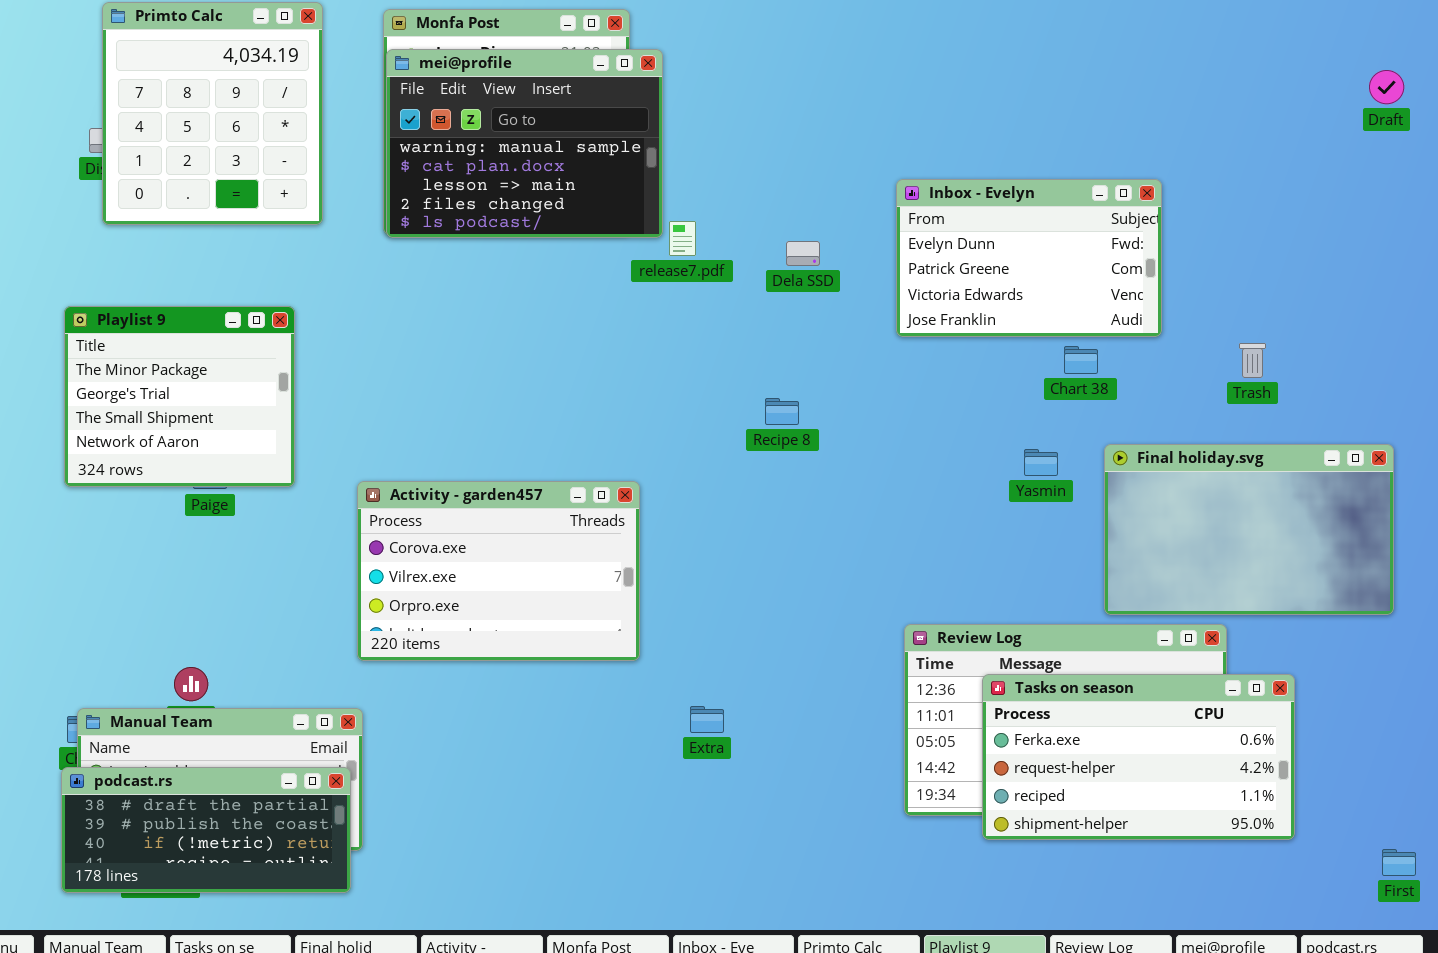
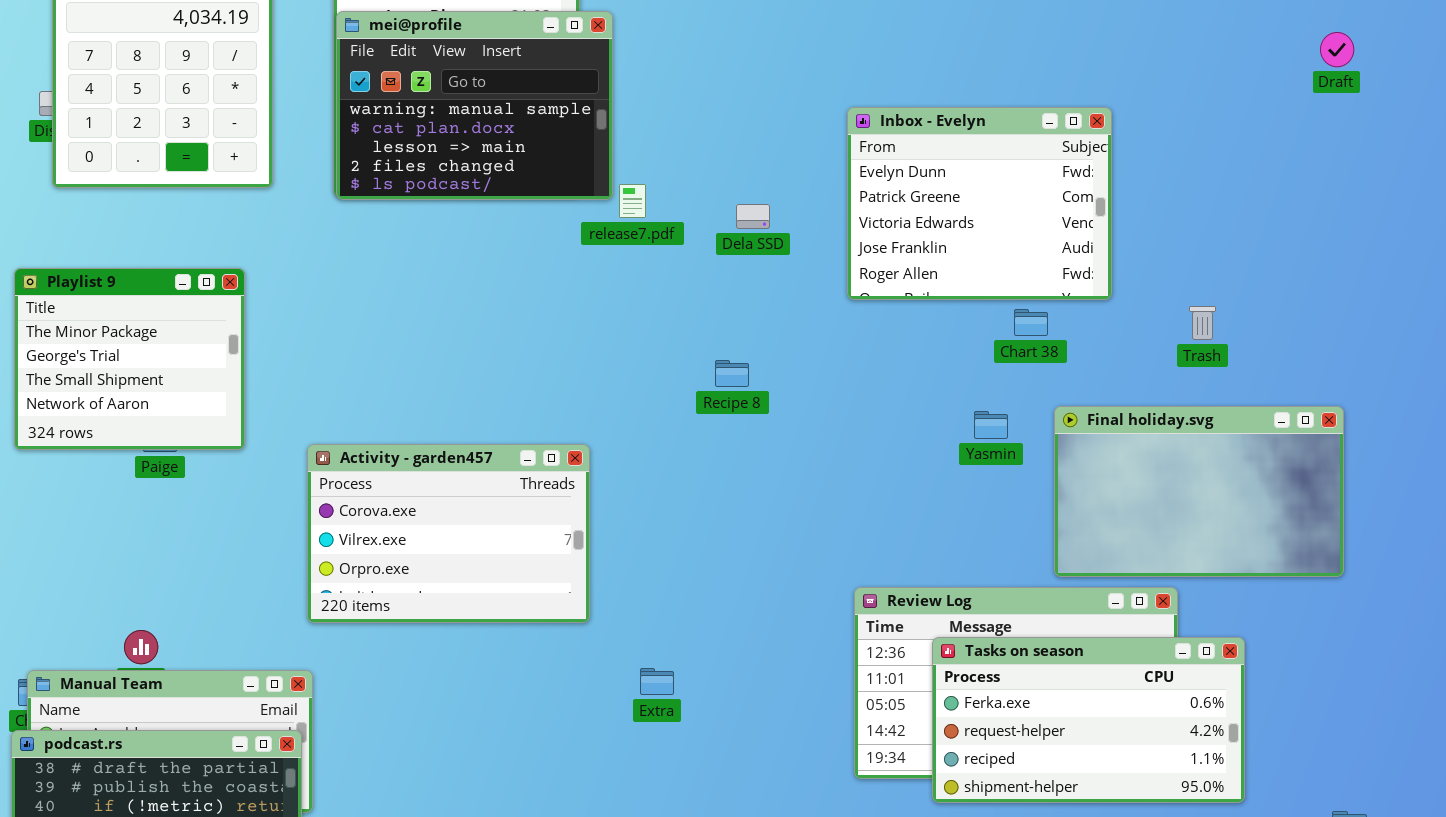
Inbox - Evelyn: [896,179,1162,337] -> [847,107,1112,300], resized

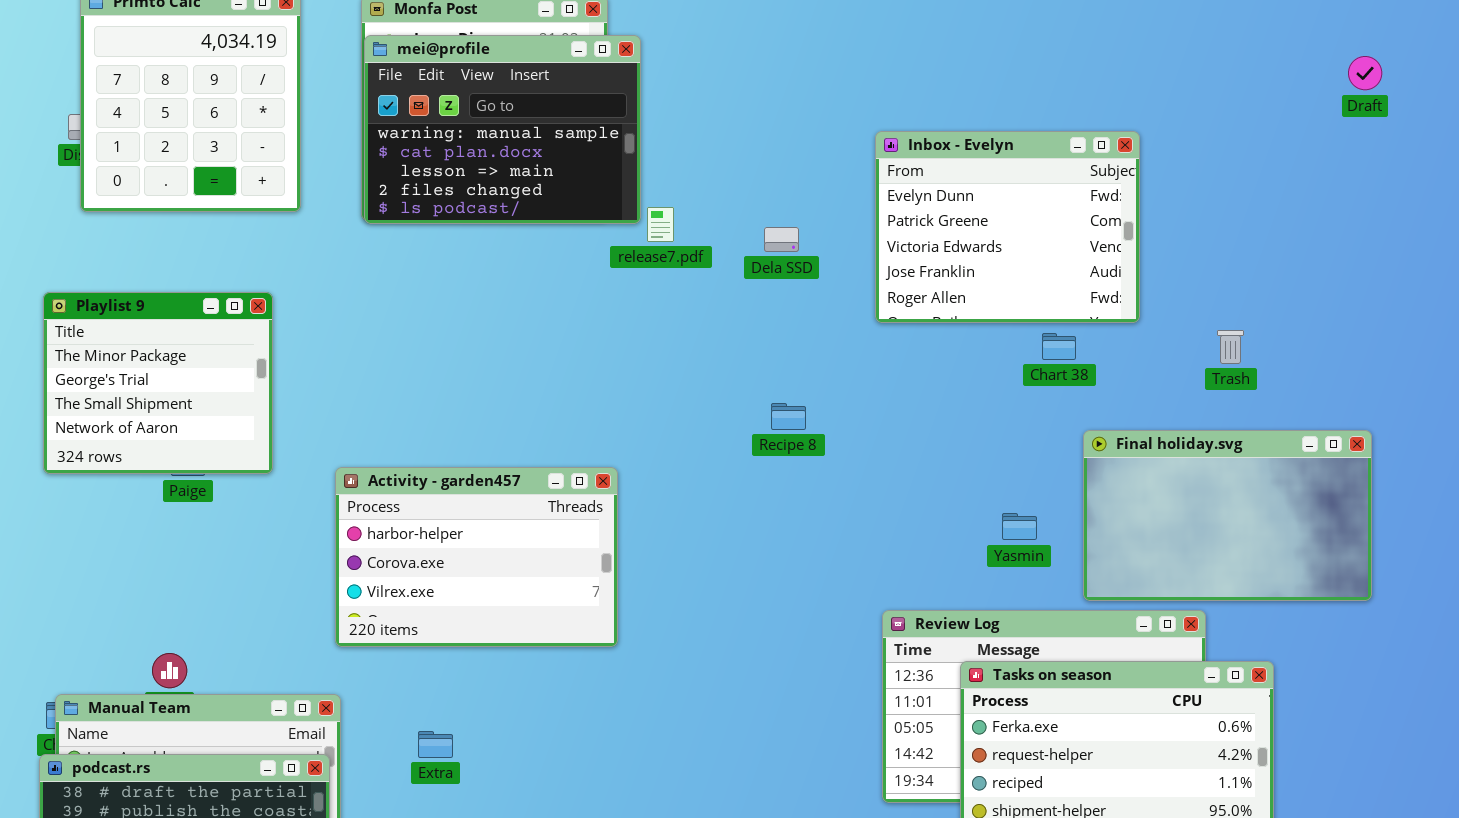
Recipe 8: [715,360,749,387] -> [771,403,806,430], moved
Yasmin: [974,411,1008,439] -> [1002,513,1037,540], moved
Activity - garden457: [307,444,590,623] -> [335,467,618,647], scrolled up 1 row
Extra: [640,668,674,695] -> [418,731,453,758], moved

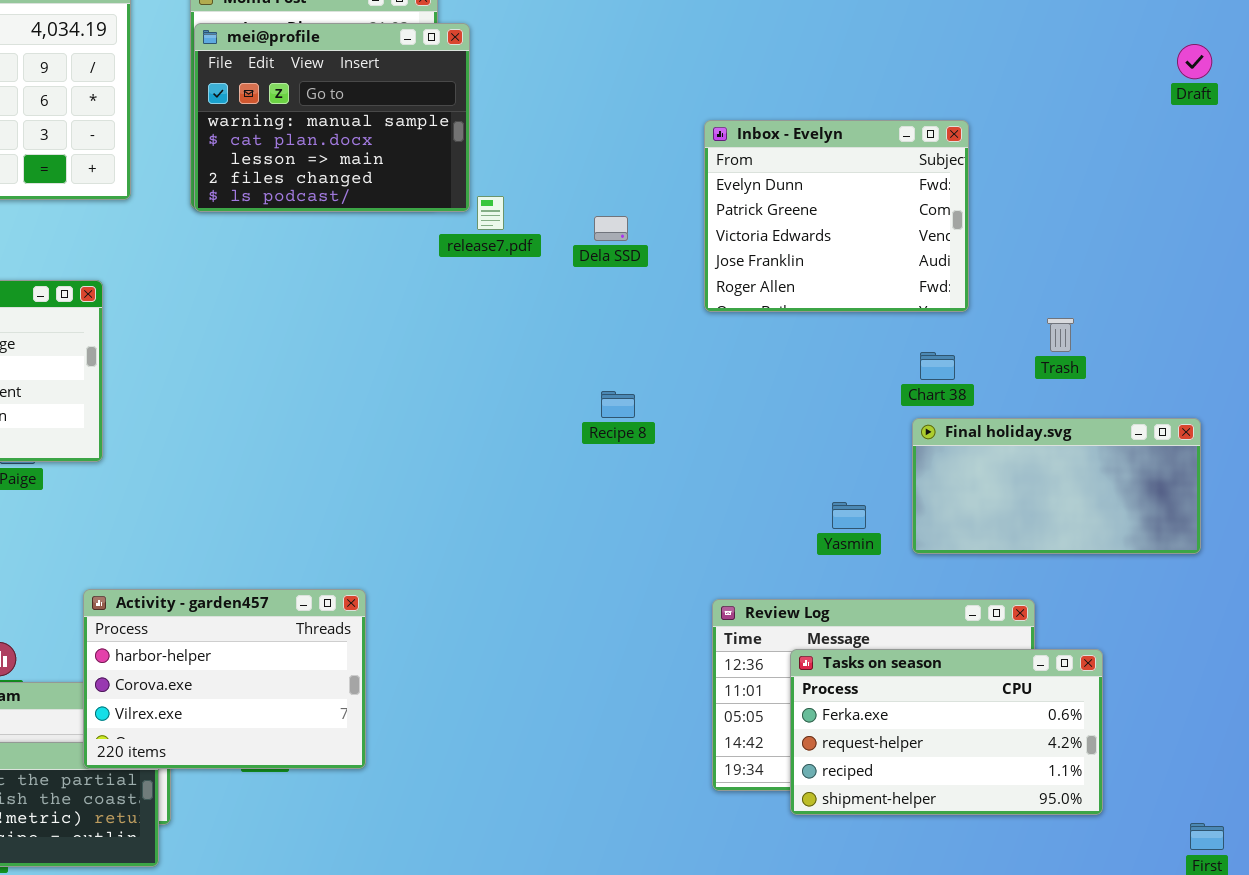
Chart 38: [1042,333,1076,360] -> [920,352,955,380], moved
Final holiday.svg: [1083,430,1372,601] -> [912,418,1201,554], resized
Activity - garden457: [335,467,618,647] -> [83,589,366,769], moved

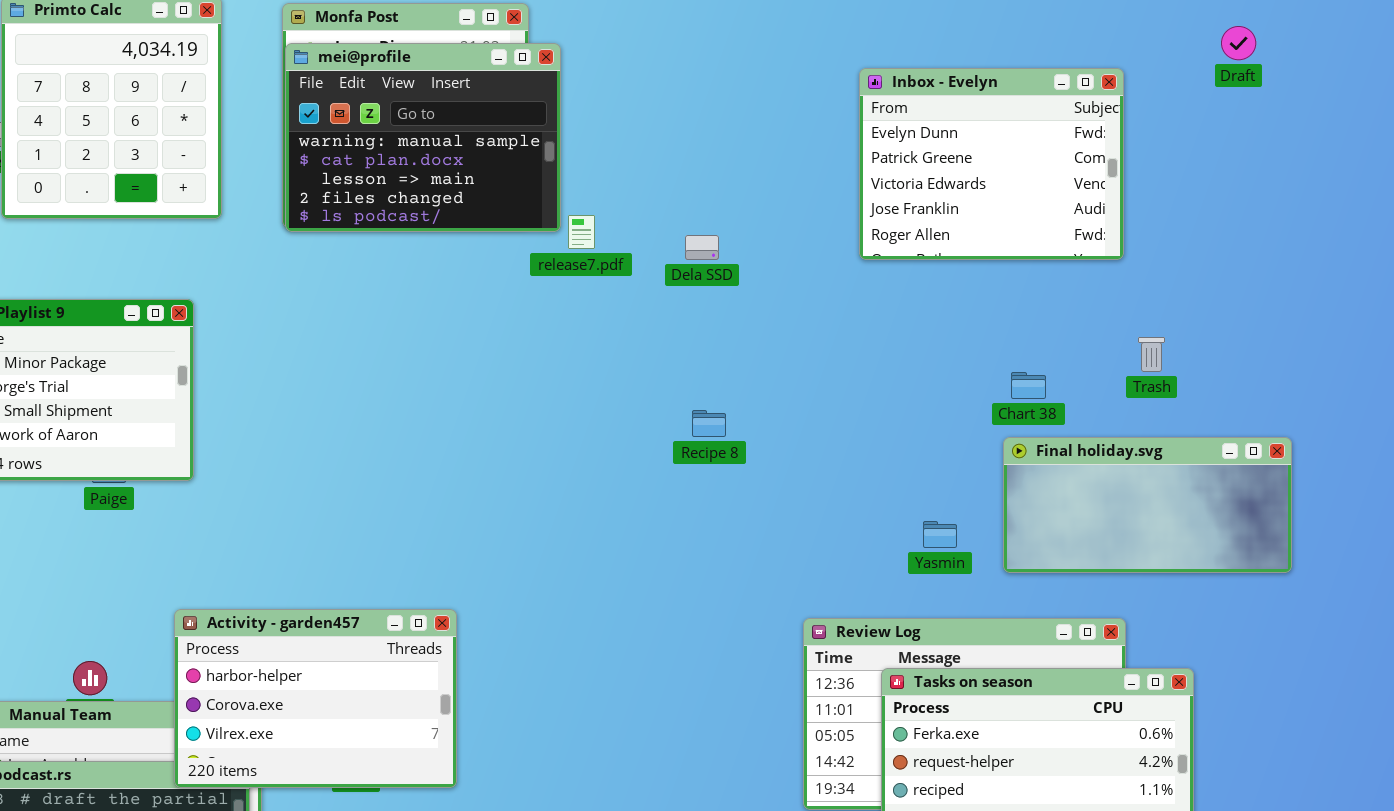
Draft: [1177,44,1212,79] -> [1221,26,1256,60], moved
Inbox - Evelyn: [704,120,969,312] -> [859,68,1124,260], moved

